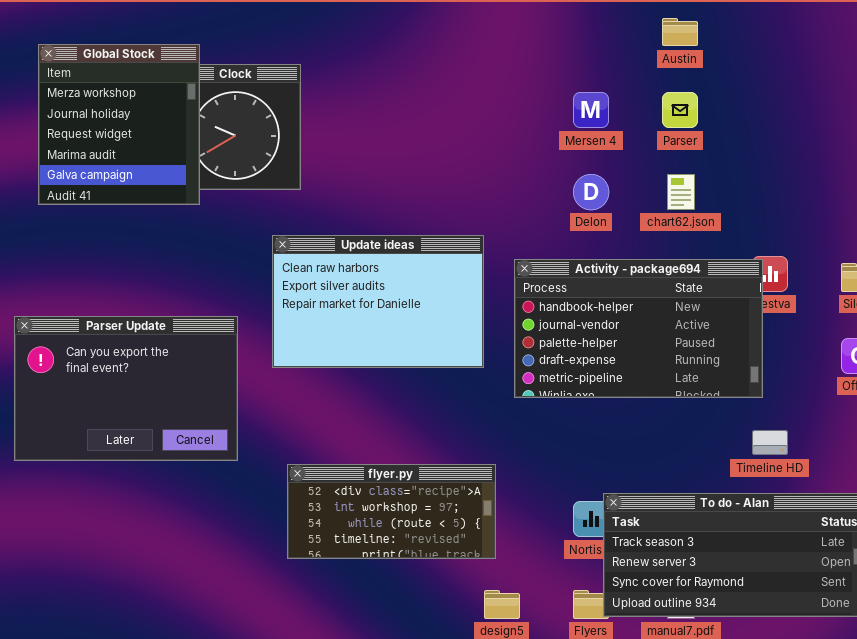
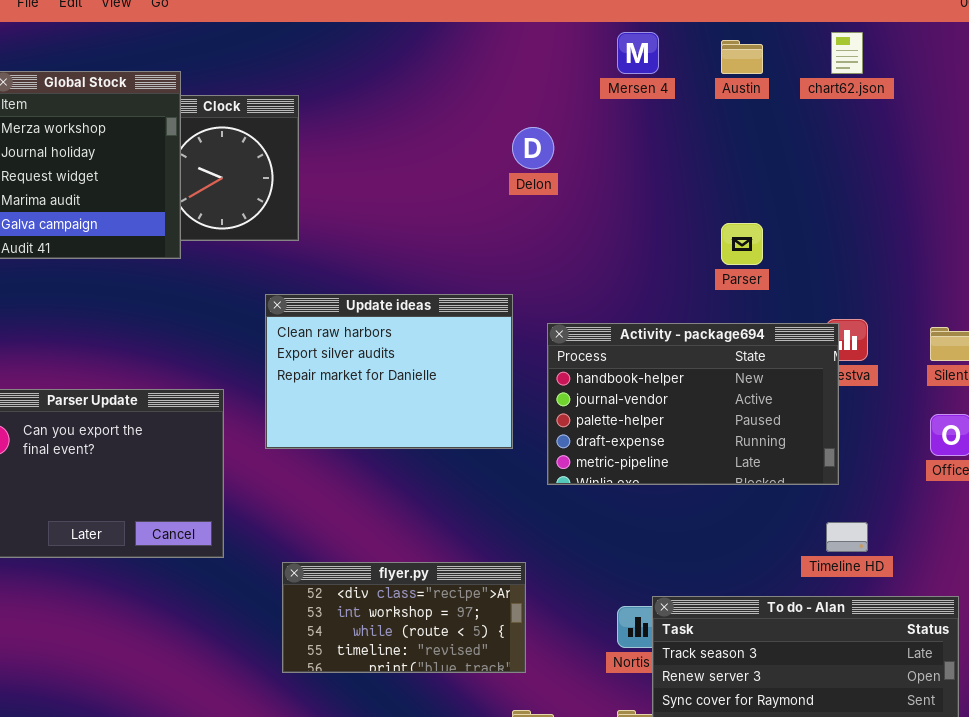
Mersen 4: [573,92,609,128] -> [617,32,659,74], moved
Parser: [662,92,698,128] -> [721,223,763,265], moved
Delon: [573,174,609,210] -> [512,127,554,169], moved
chart62.json: [667,174,695,210] -> [831,32,863,74], moved

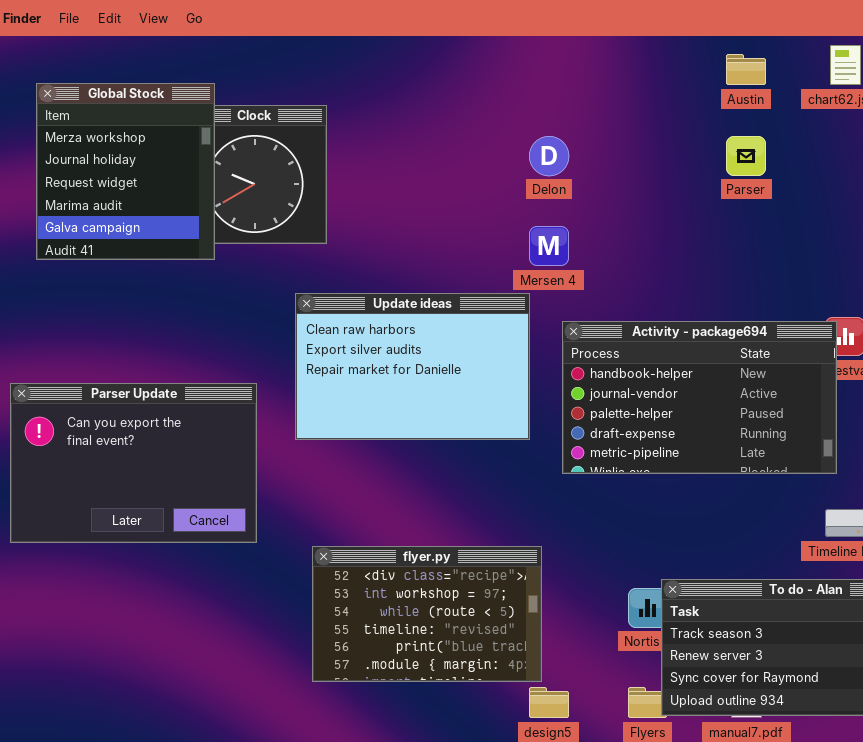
Mersen 4: [617,32,659,74] -> [529,226,569,266], moved
Parser: [721,223,763,265] -> [726,136,766,176], moved
flyer.py: [282,562,526,673] -> [312,546,542,682], resized

